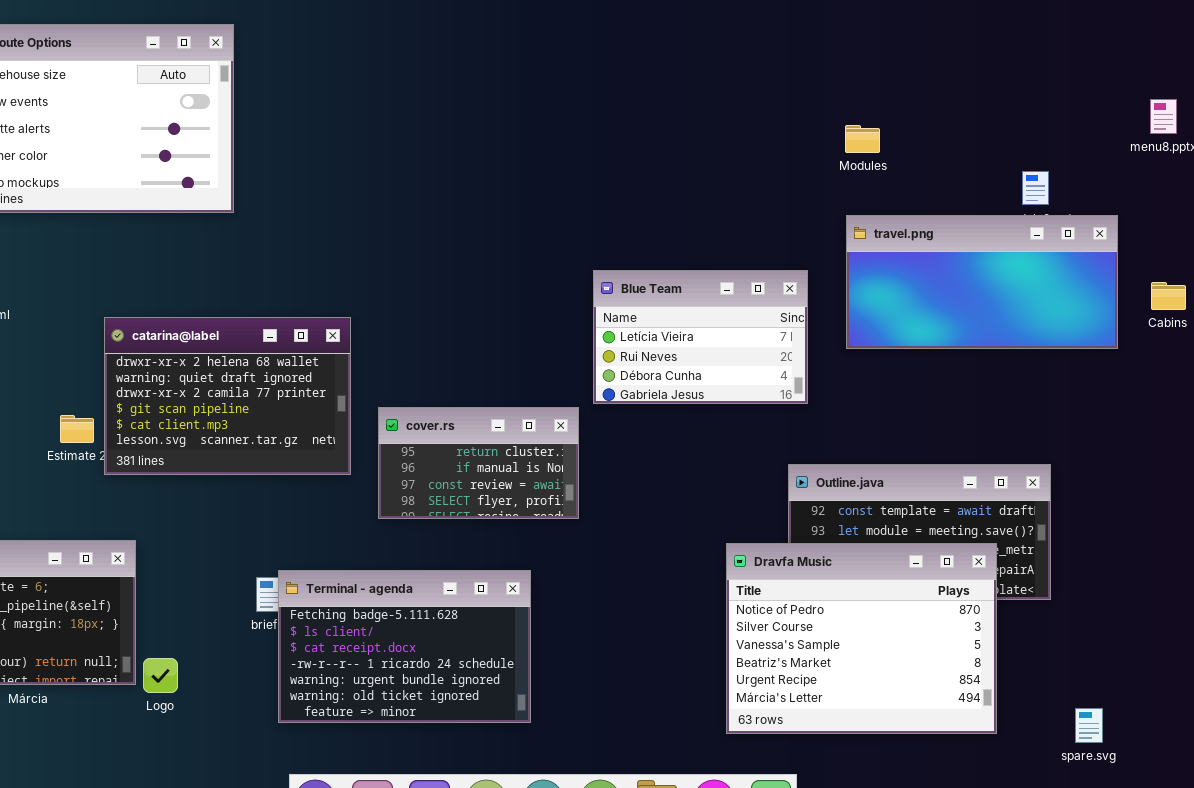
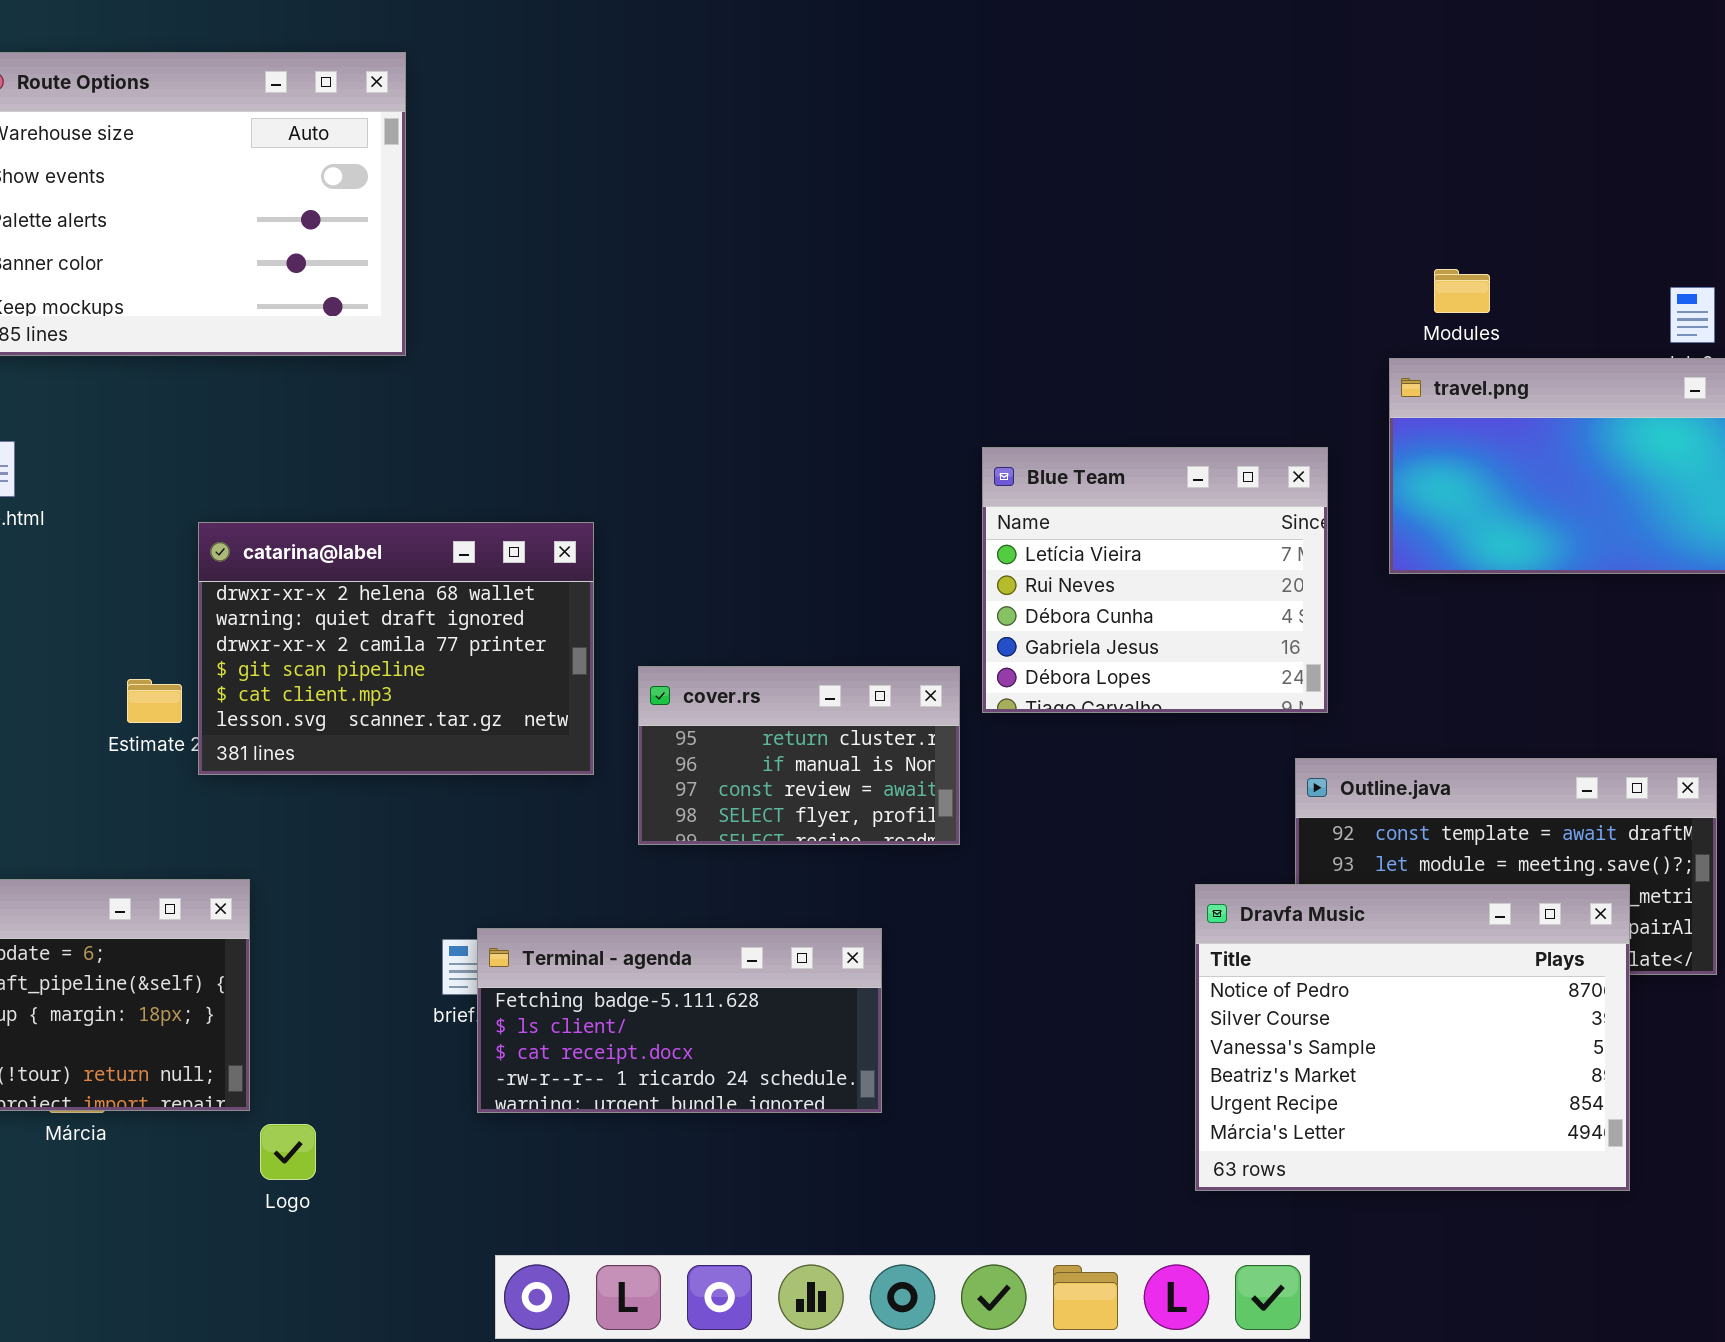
Modules: [845,125,880,153] -> [1434,269,1490,313], moved
Blue Team: [593,270,808,404] -> [982,447,1328,713], resized
Terminal - agenda: [278,570,531,723] -> [477,928,882,1113], resized
Logo: [143,658,178,693] -> [260,1124,316,1180], moved

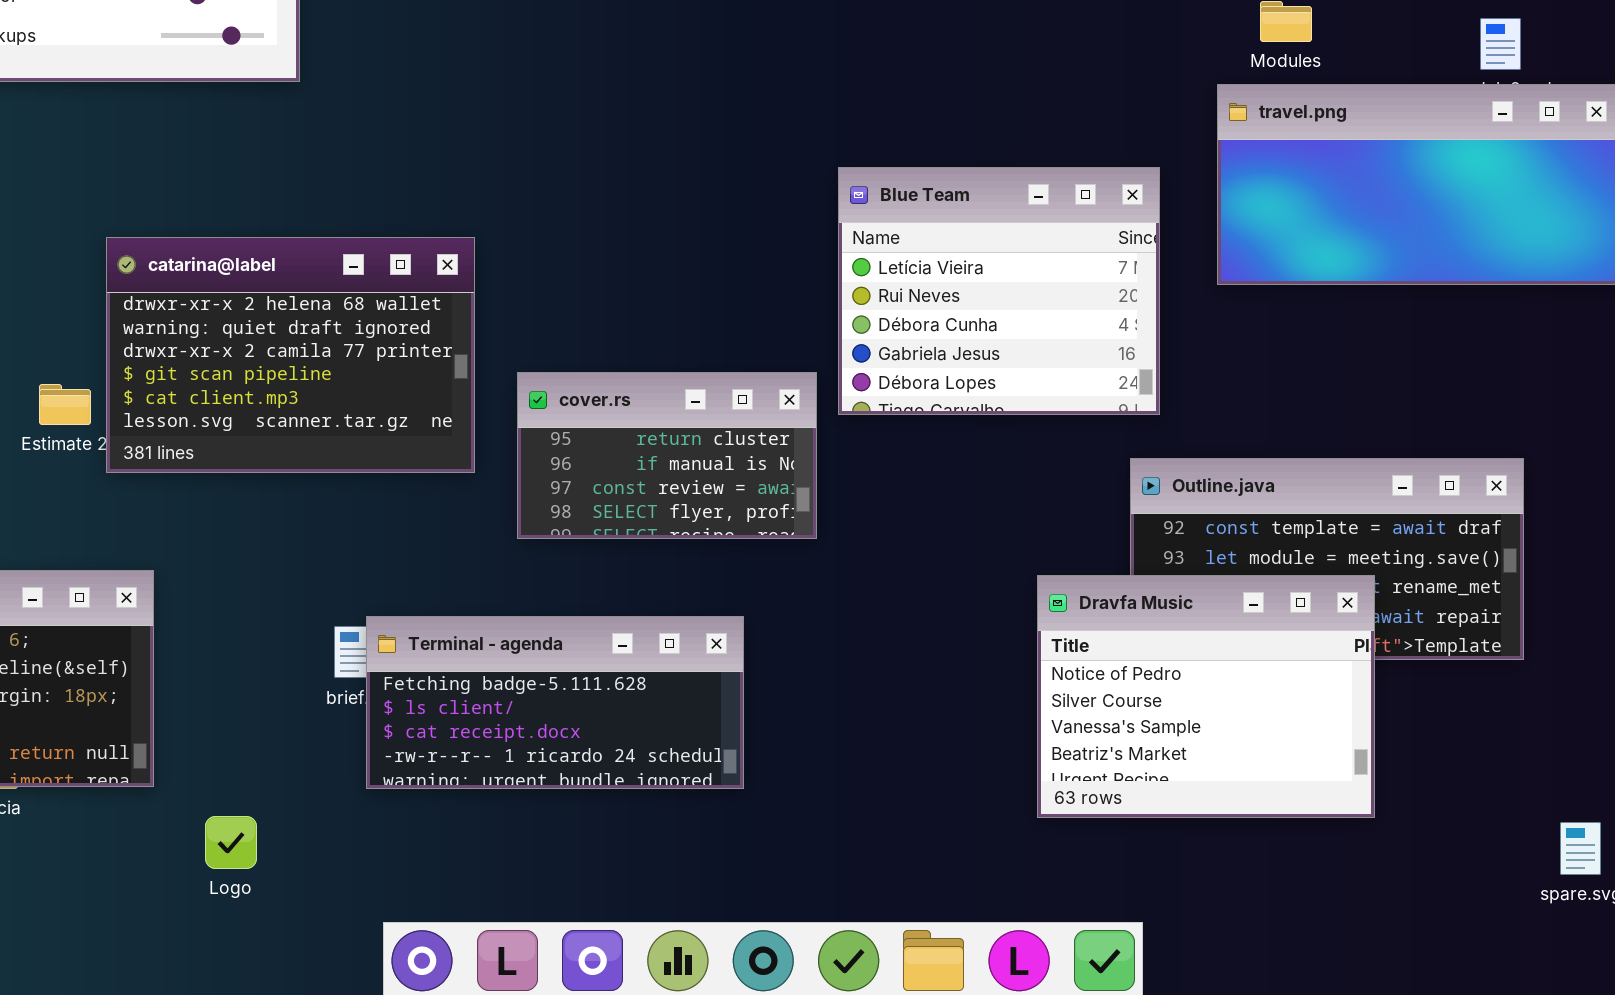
Dravfa Music: [1195,884,1630,1191] -> [1037,575,1375,818], resized
Logo: [260,1124,316,1180] -> [205,816,257,869], moved

